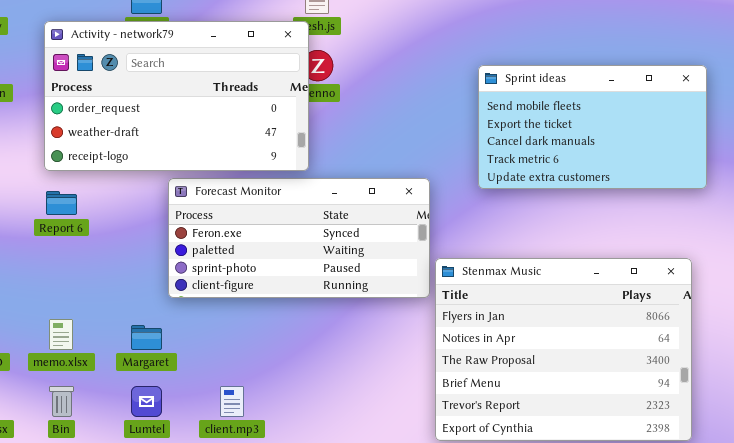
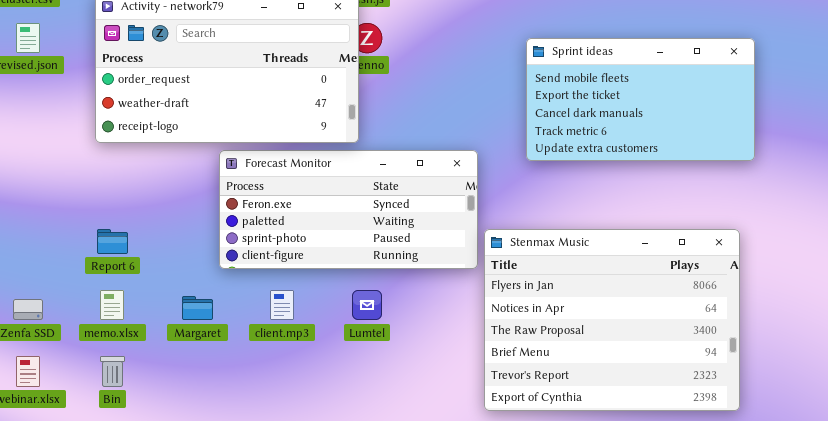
Report 6: [46,191,77,215] -> [97,229,128,254], moved
Lumtel: [131,386,162,417] -> [352,290,382,320], moved
client.mp3: [220,386,244,417] -> [270,290,294,320], moved

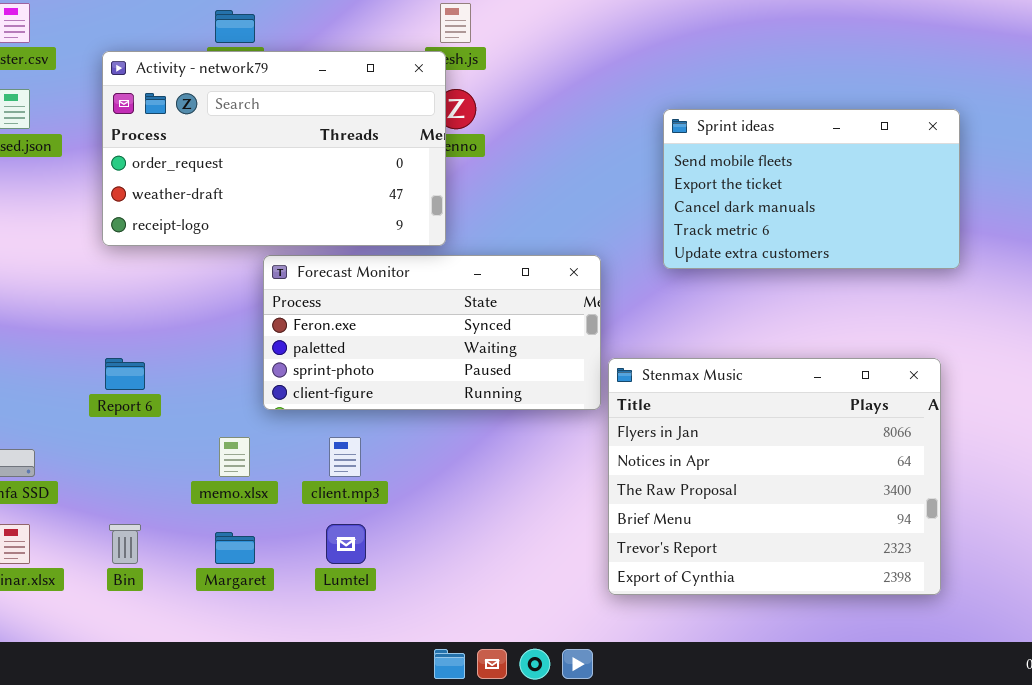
memo.xlsx: [100,290,124,320] -> [219,437,250,477], moved
Lumtel: [352,290,382,320] -> [326,524,366,564], moved
Margaret: [182,296,213,320] -> [215,532,255,564], moved

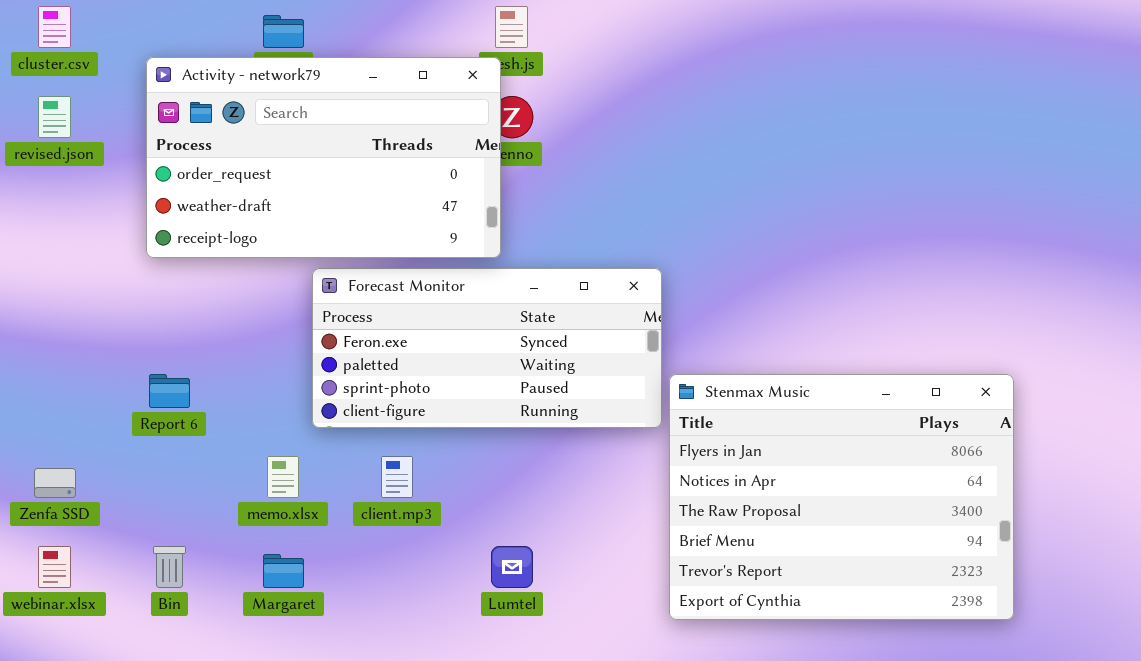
Sprint ideas: [663,109,960,269] -> none, closed
Lumtel: [326,524,366,564] -> [491,546,533,588], moved

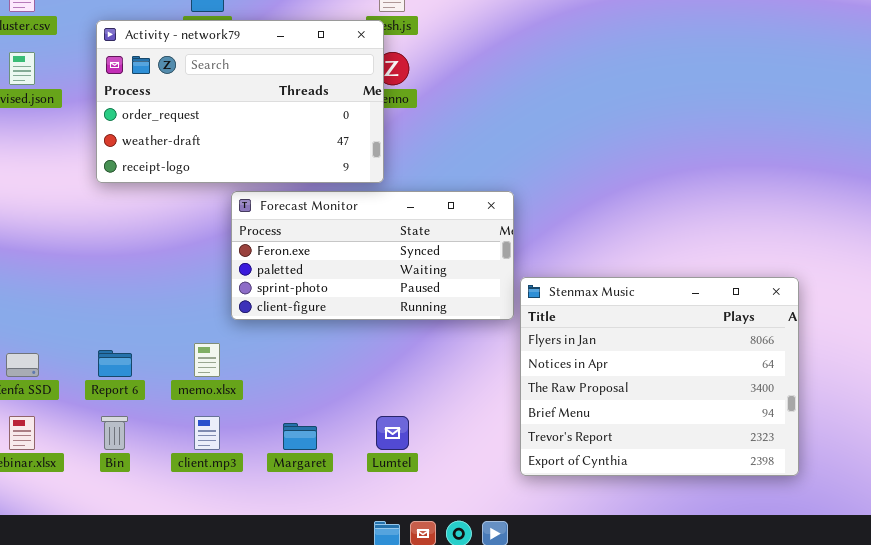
Report 6: [149,374,190,408] -> [98,350,132,377], moved
client.mp3: [381,456,413,498] -> [194,416,220,450], moved
Margaret: [263,554,304,588] -> [283,423,317,450], moved

